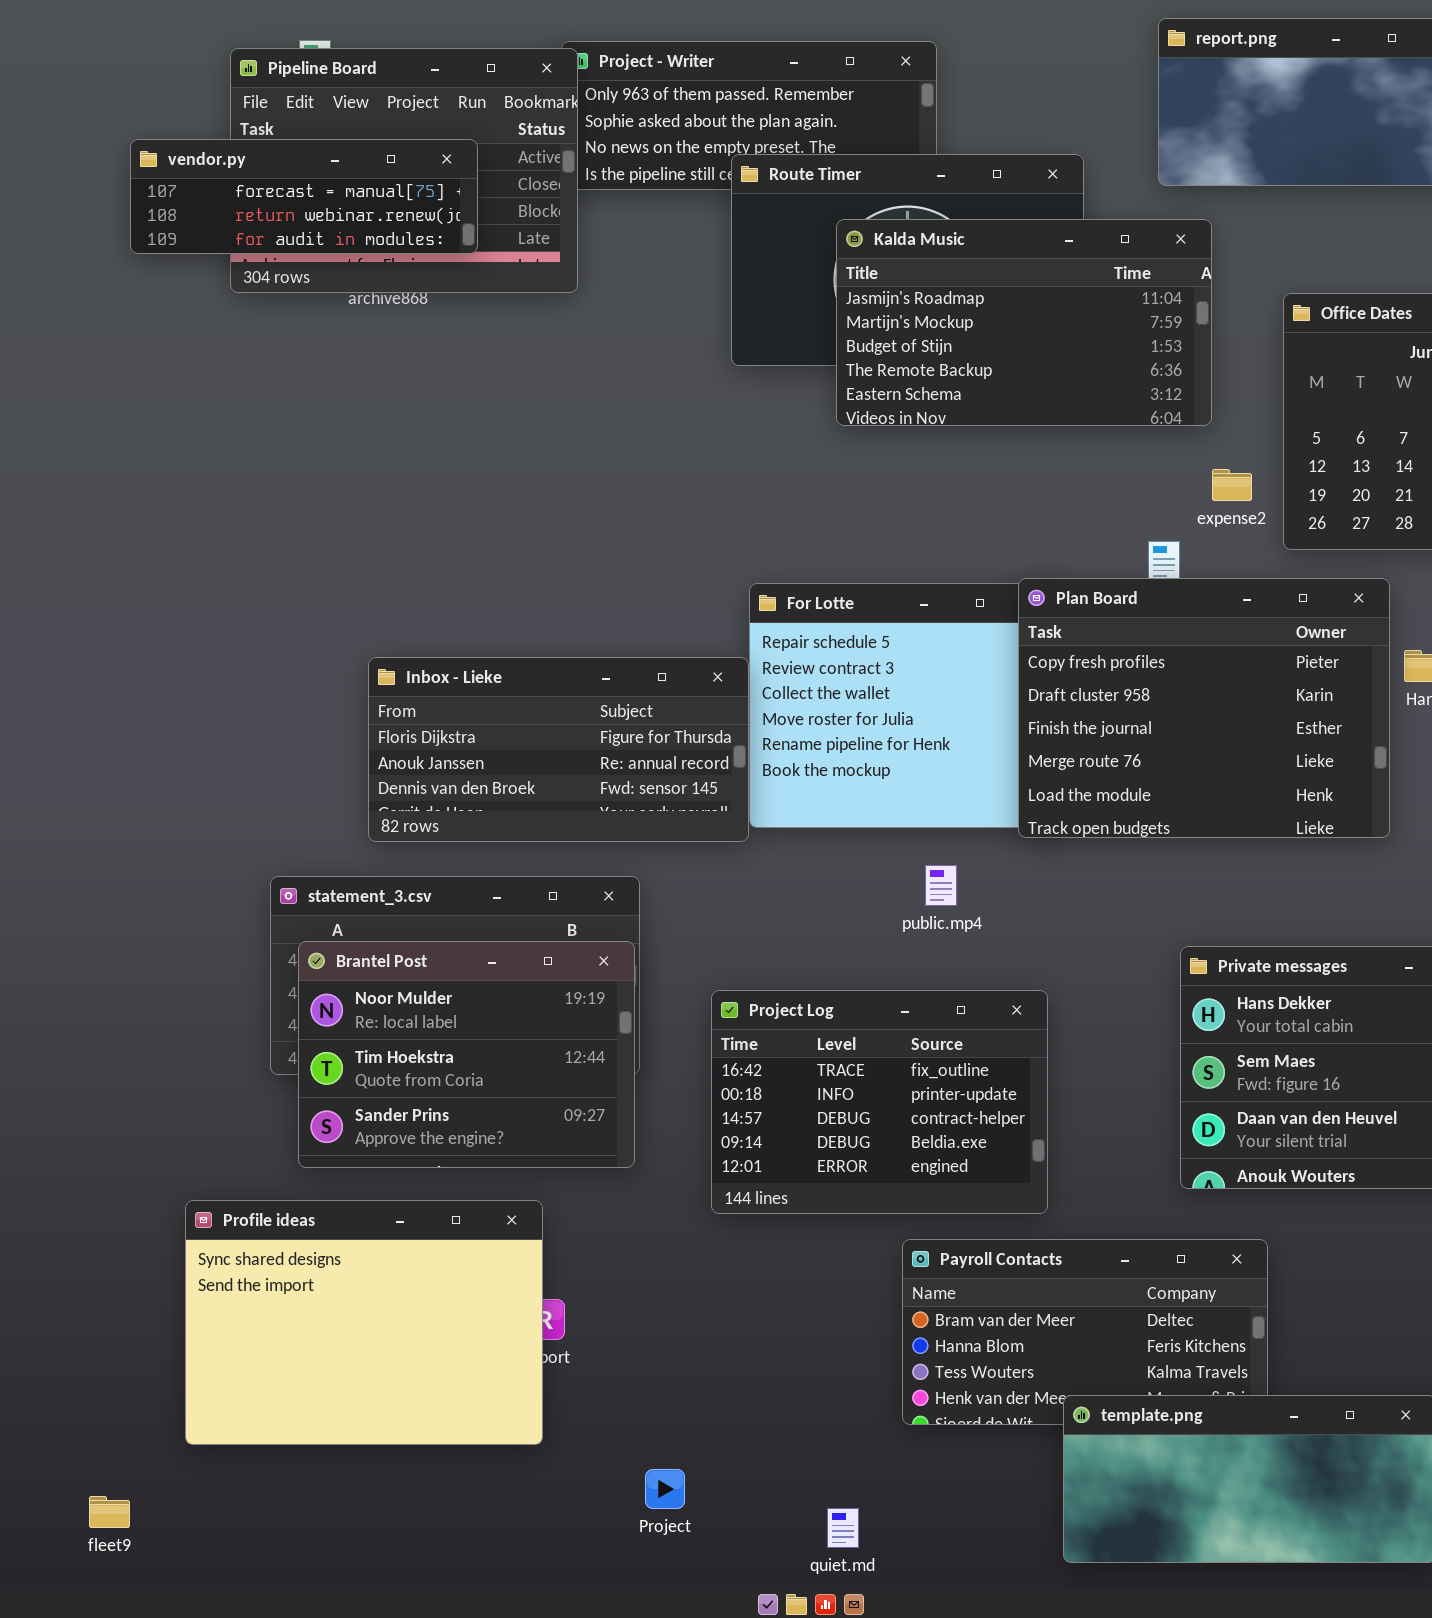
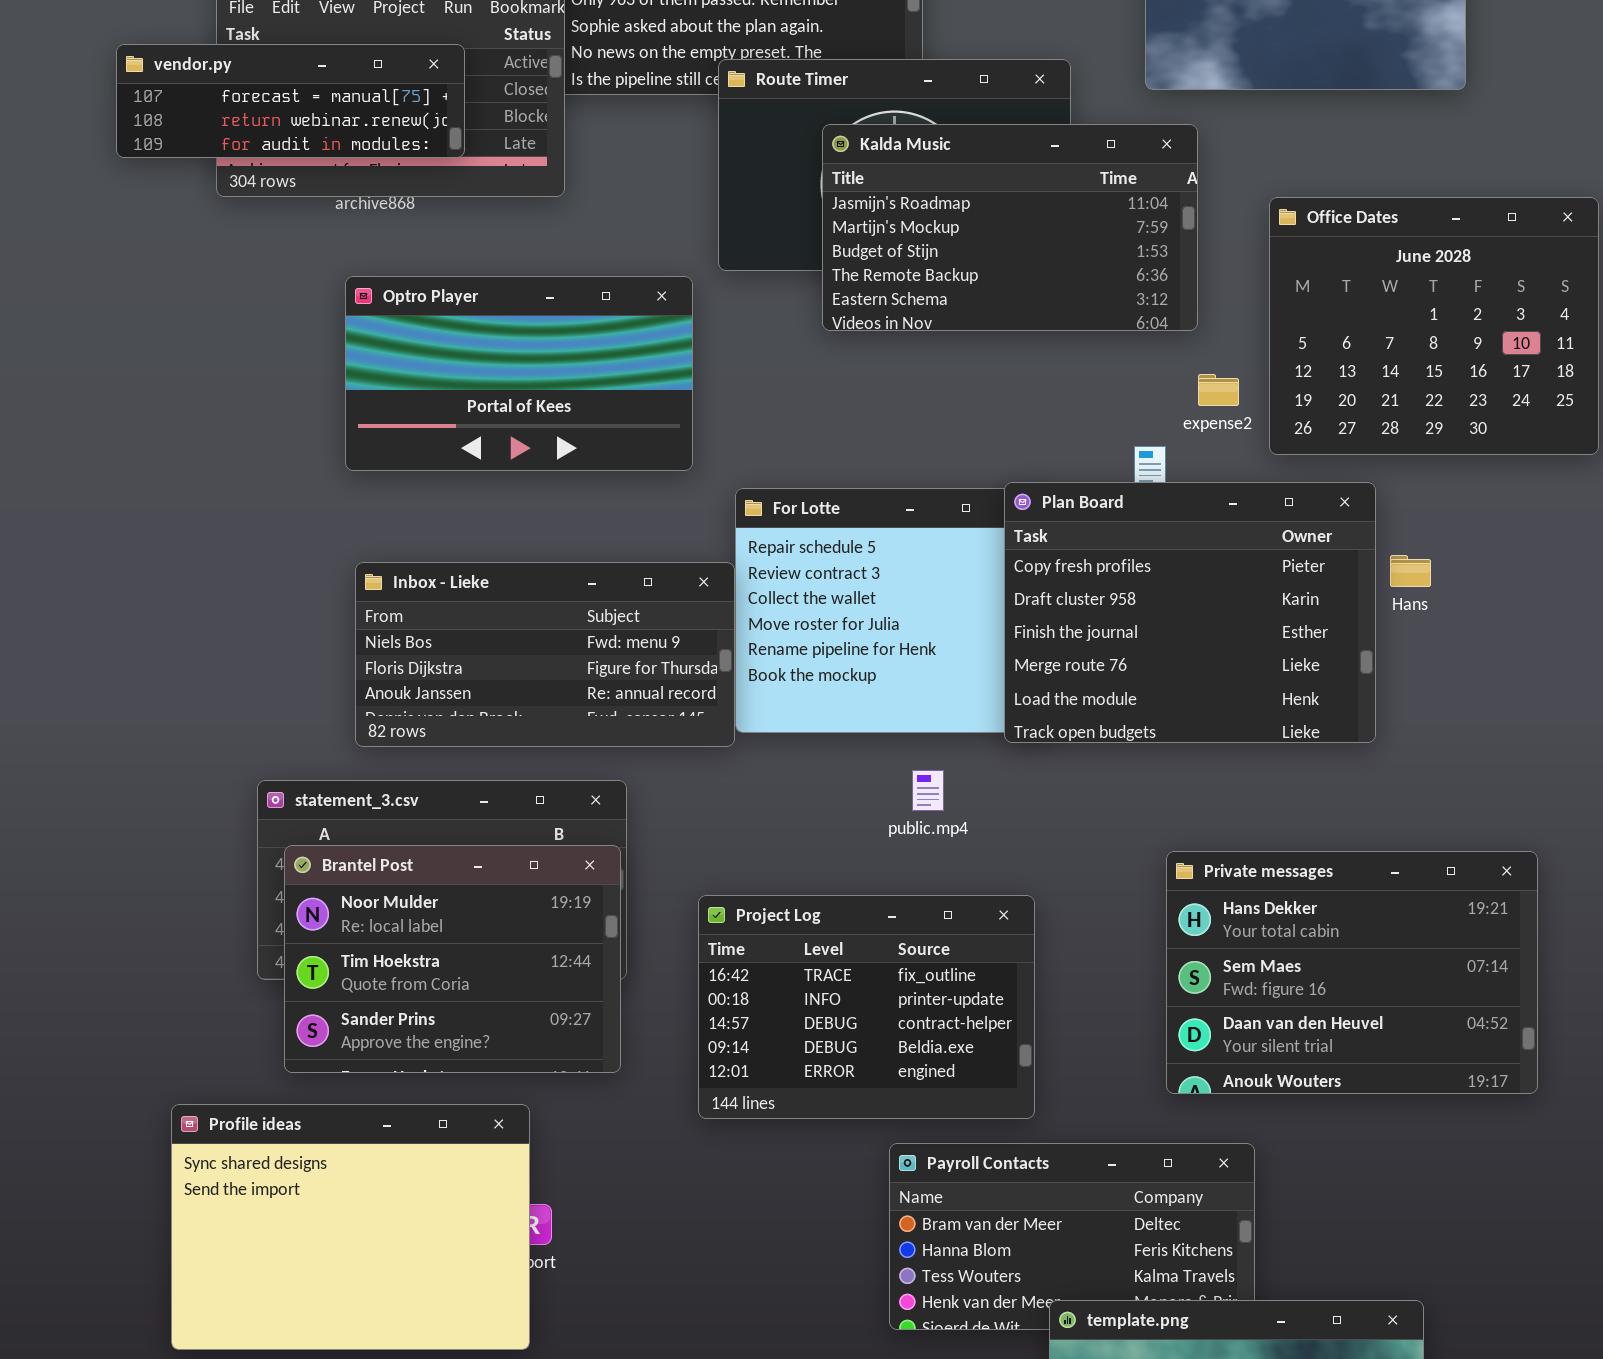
Optro Player: none -> [345,276,693,471], opened
Inbox - Lieke: [368,657,749,842] -> [355,562,735,747], scrolled up 1 row

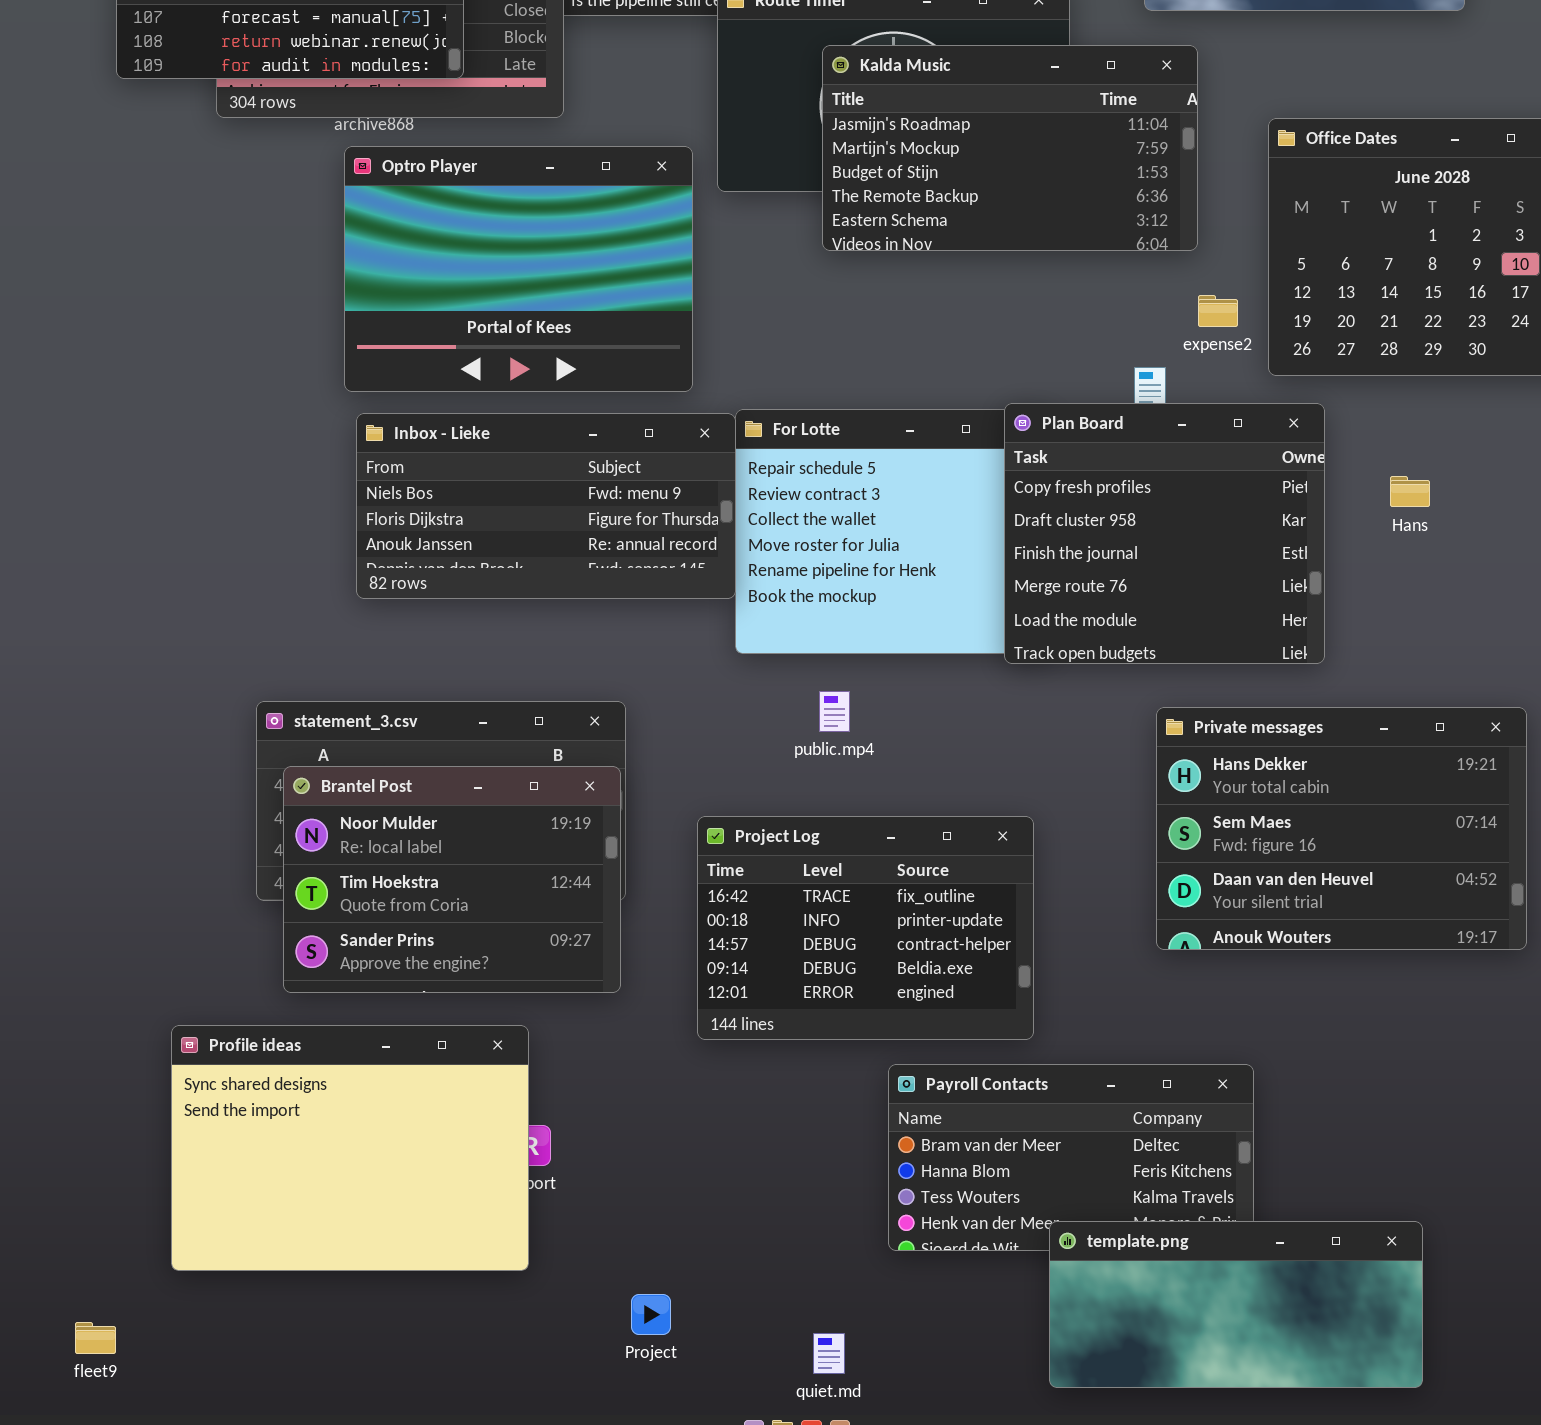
Optro Player: [345,276,693,471] -> [344,146,693,392], resized
Plan Board: [1004,482,1376,743] -> [1004,403,1325,664], resized
Inbox - Lieke: [355,562,735,747] -> [356,413,736,599], moved
public.mp4: [912,770,944,811] -> [819,691,850,732], moved
Private messages: [1166,851,1538,1094] -> [1156,707,1527,950], moved

